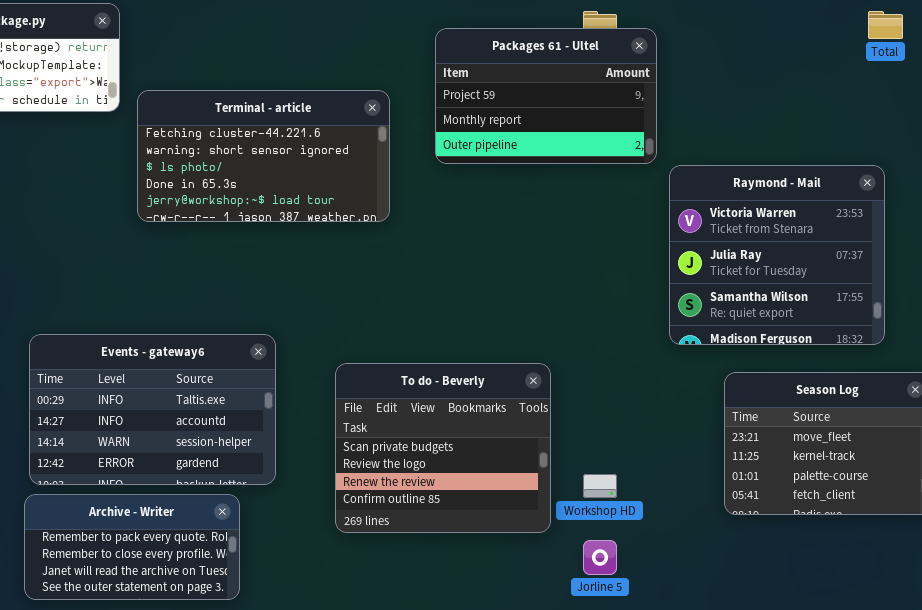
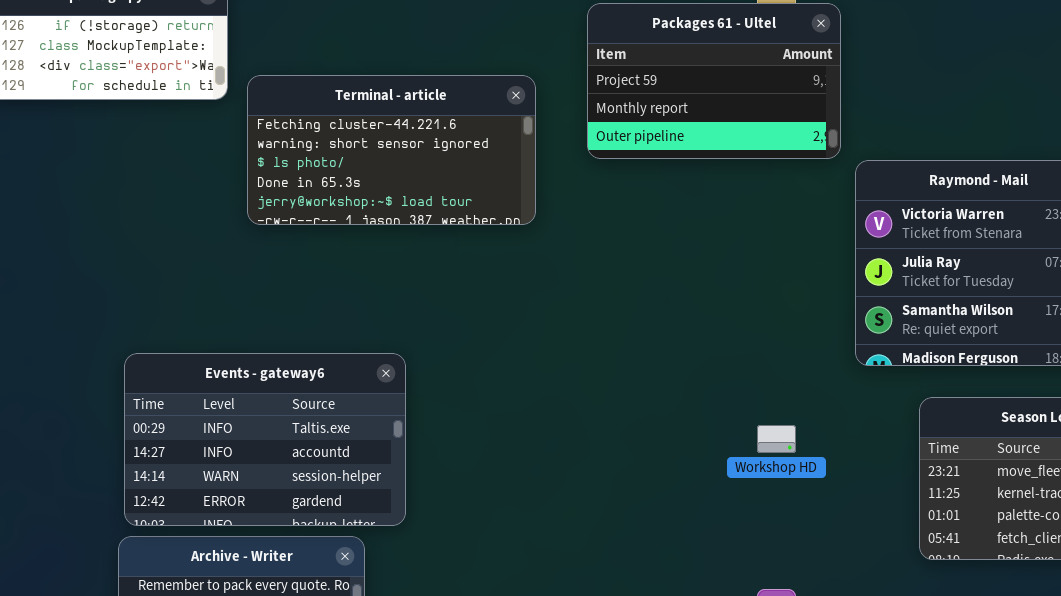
To do - Beverly: [335,363,551,533] -> none, closed
Workshop HD: [583,474,617,498] -> [757,425,796,453], moved

